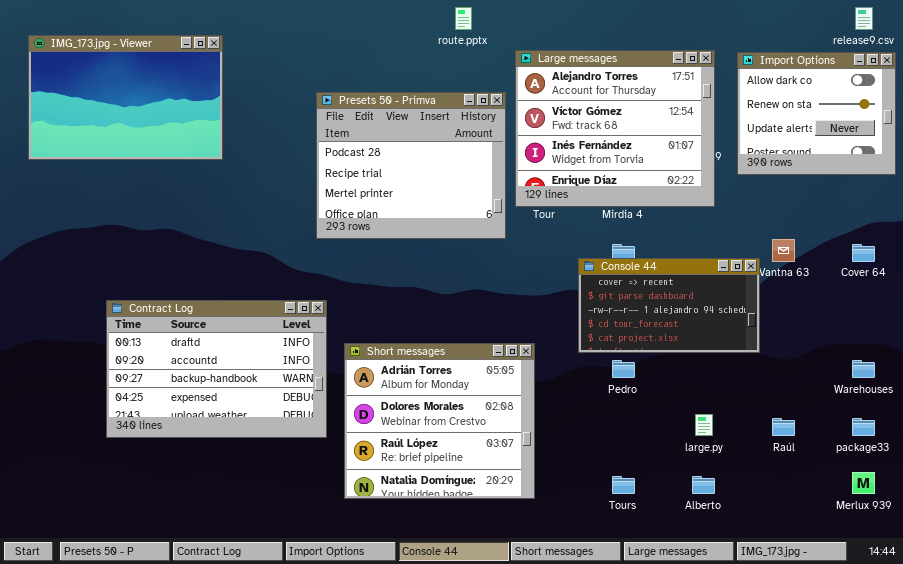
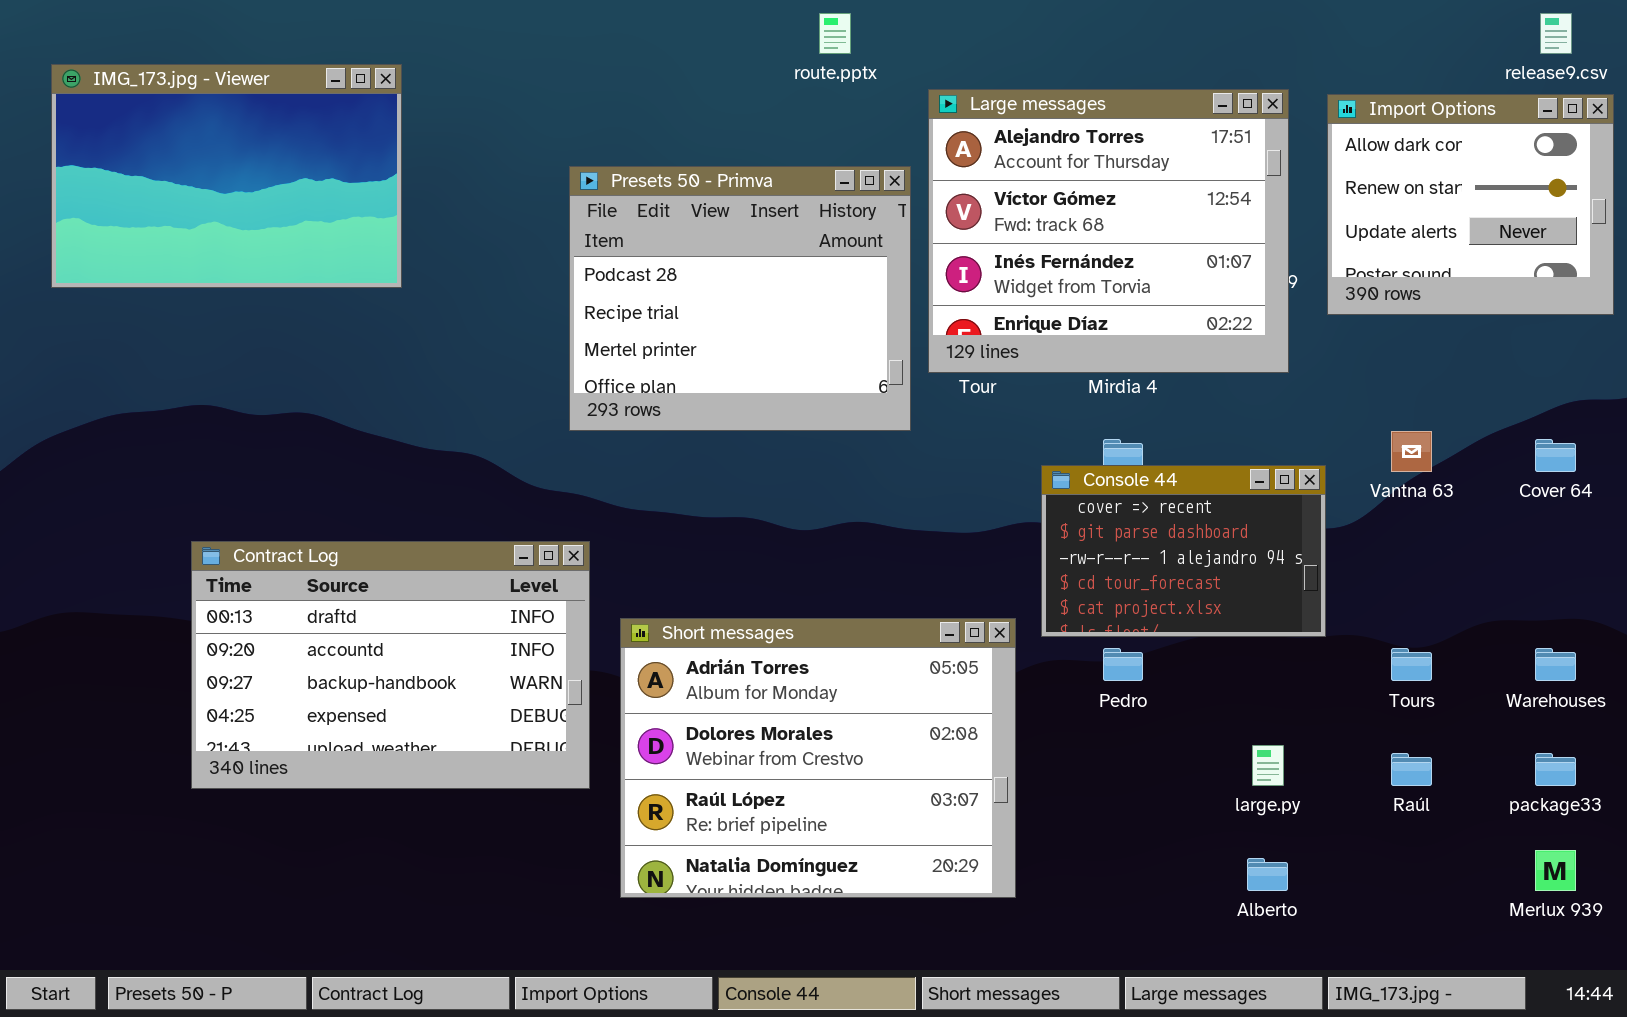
Console 44: [578,258,760,353] -> [1041,465,1326,637], resized
Short messages: [344,343,535,499] -> [620,618,1016,898], resized
Tours: [612,476,635,494] -> [1391,648,1432,681], moved

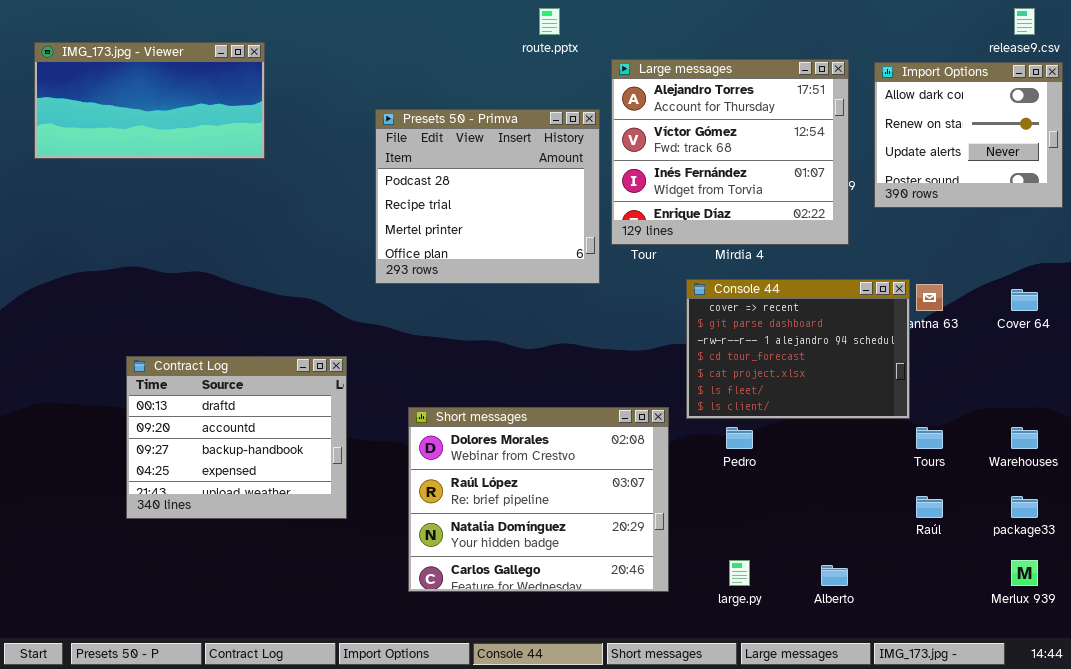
IMG_173.jpg - Viewer: [51,64,402,288] -> [34,42,265,159], resized
Console 44: [1041,465,1326,637] -> [686,279,910,419], resized
Contract Log: [191,541,590,789] -> [126,356,347,519], resized
Short messages: [620,618,1016,898] -> [408,407,669,592], scrolled down 1 row
large.py: [1252,745,1284,786] -> [729,560,750,586], moved

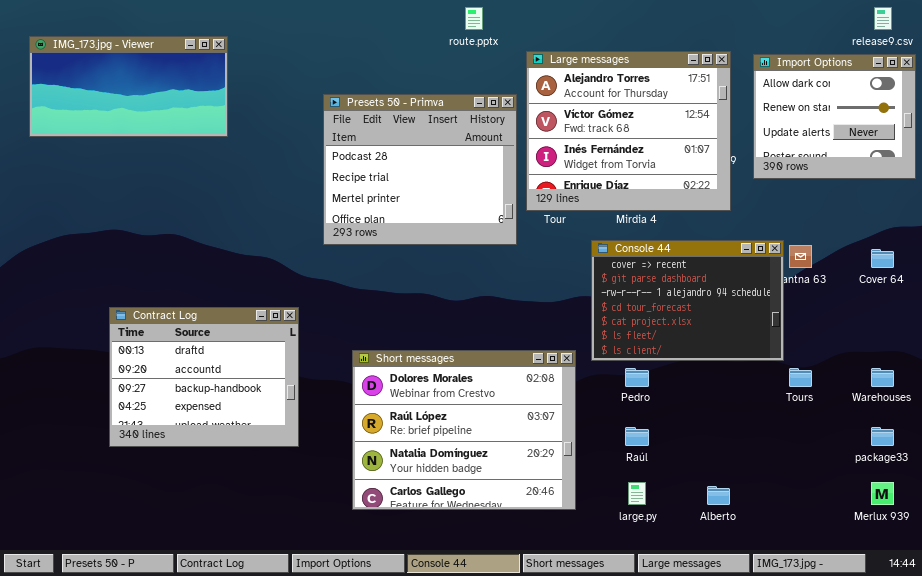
Raúl: [916,496,943,518] -> [625,427,649,446], moved

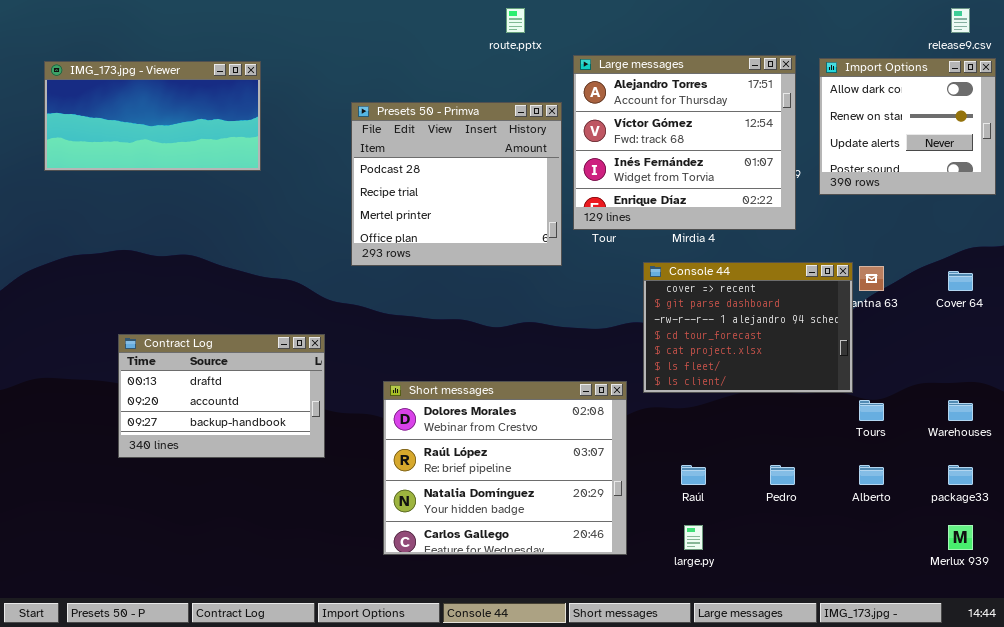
IMG_173.jpg - Viewer: [29,36,228,137] -> [44,61,261,171], moved
Contract Log: [109,307,299,447] -> [118,334,325,458], resized
Pedro: [625,368,649,387] -> [770,465,795,485], moved
Alberto: [707,486,730,505] -> [859,465,884,485], moved

